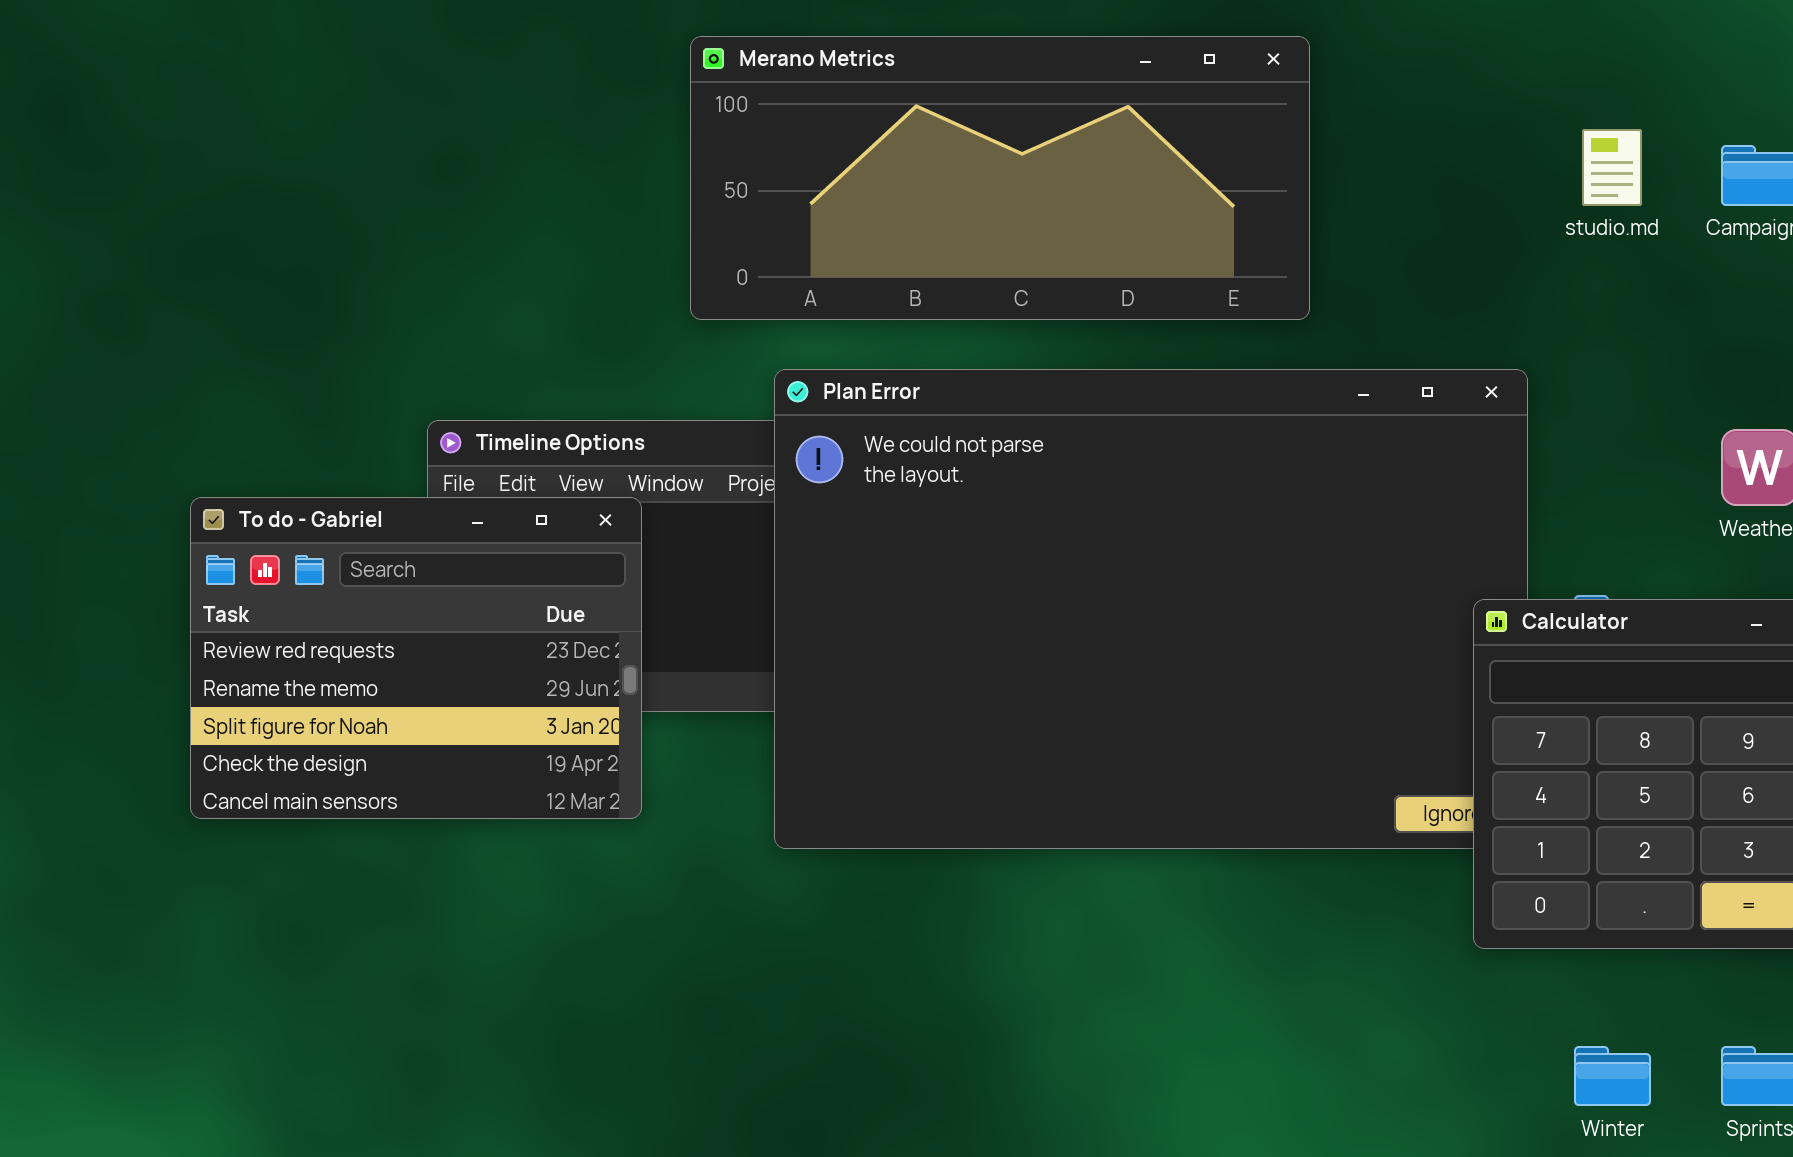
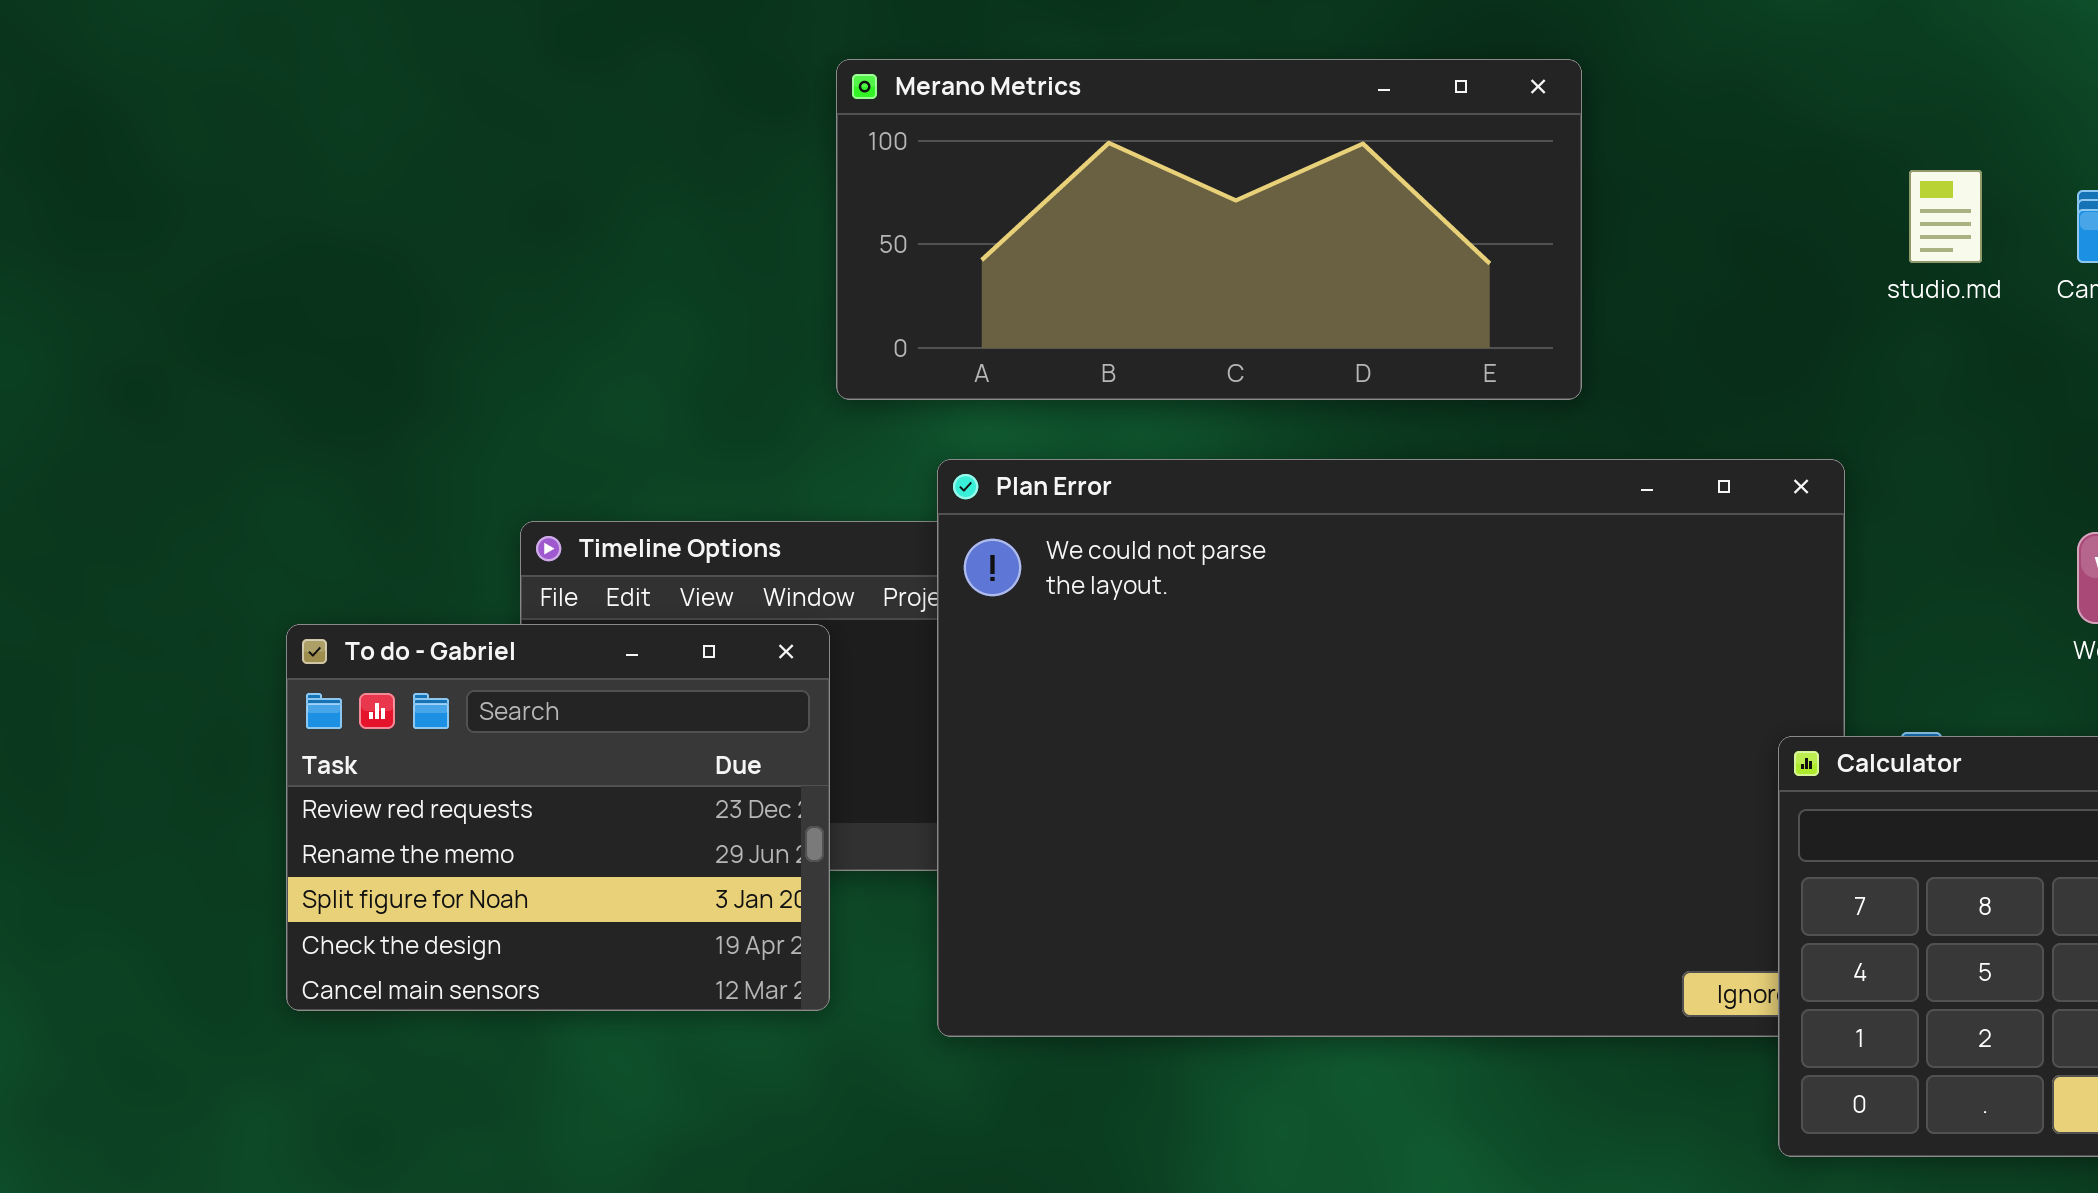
To do - Gabriel: [190,497,642,819] -> [286,624,830,1011], moved

